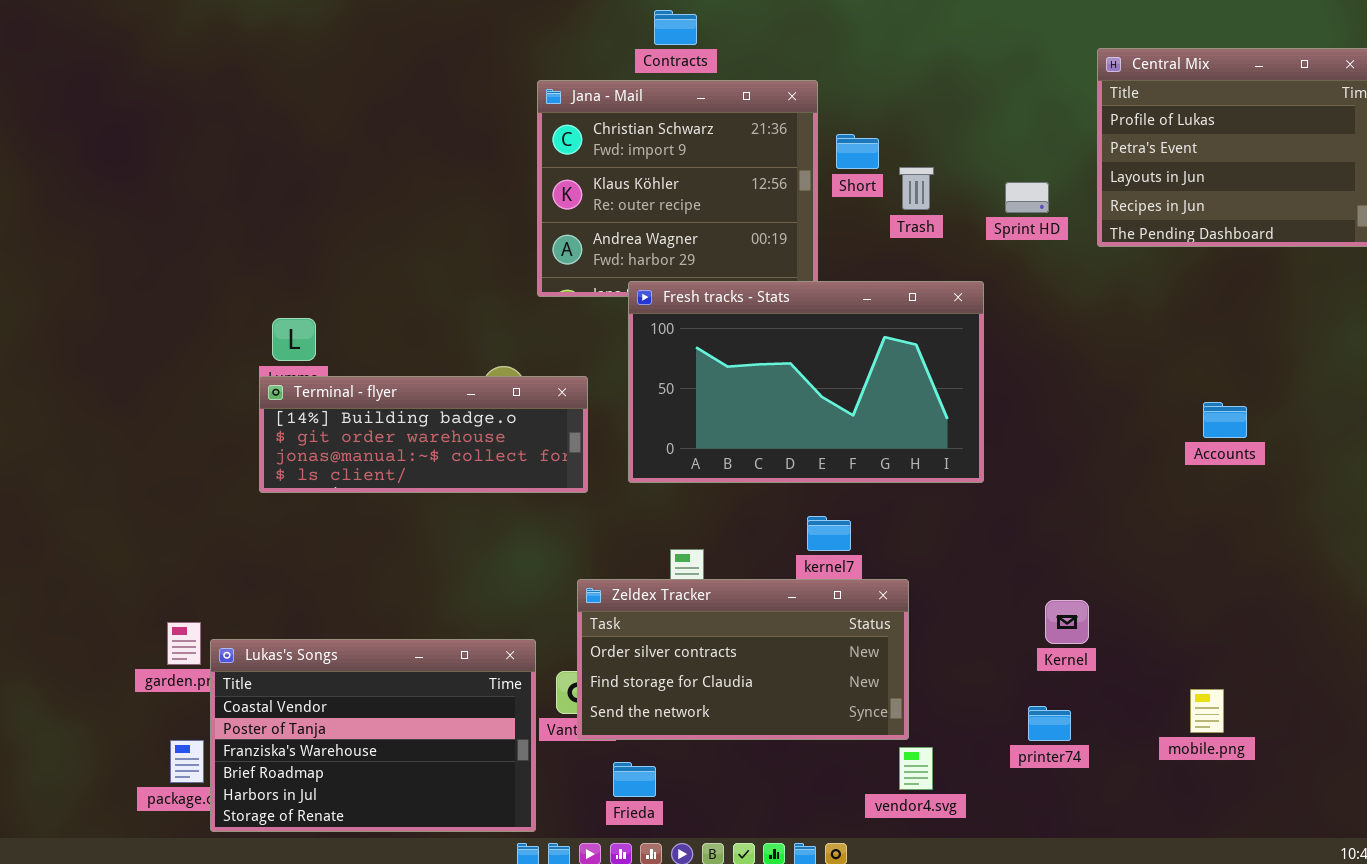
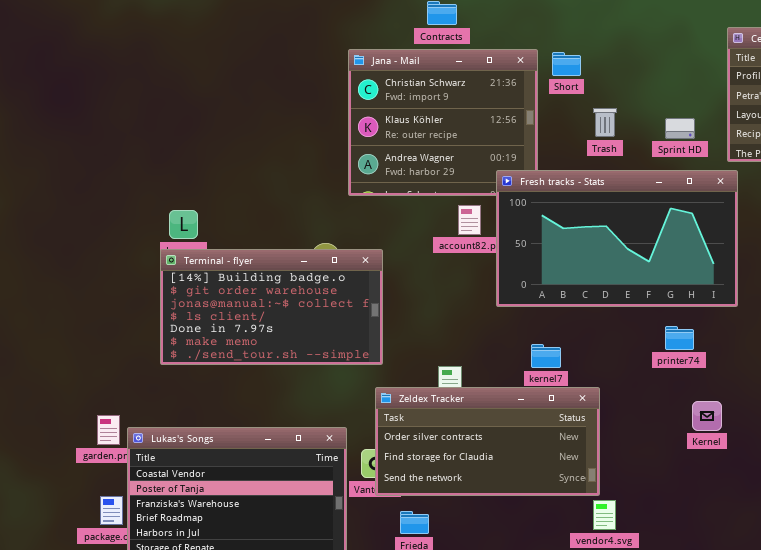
Short: [836,134,879,169] -> [552,52,581,76], moved
Fresh tracks - Stats: [628,281,984,483] -> [496,170,738,307], moved
Terminal - flyer: [259,376,588,493] -> [160,249,383,365], resized
printer74: [1028,706,1071,741] -> [665,326,694,350], moved

